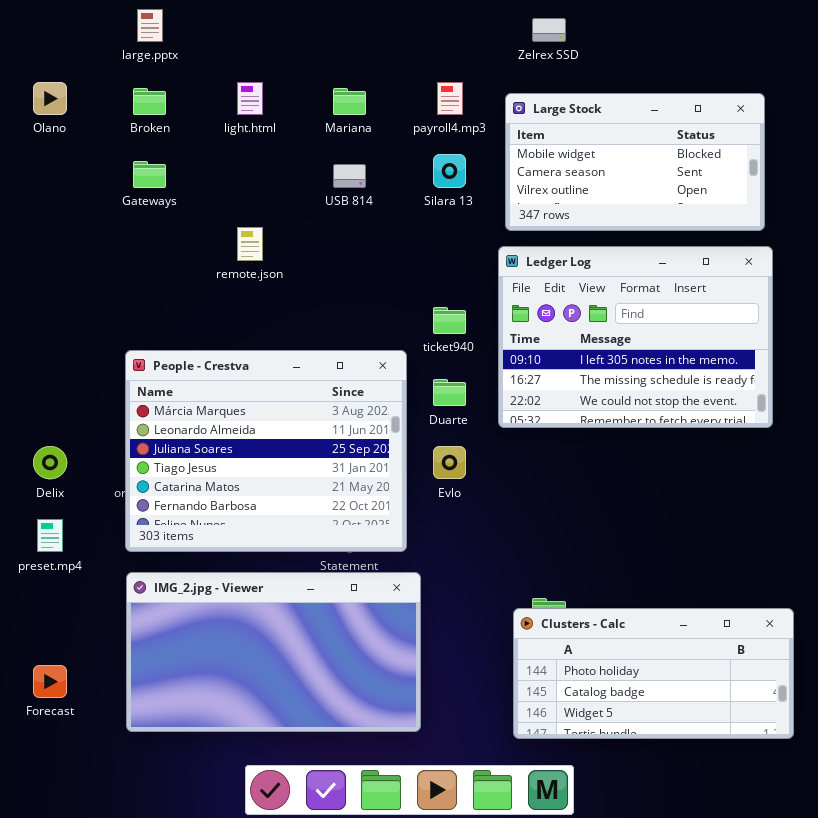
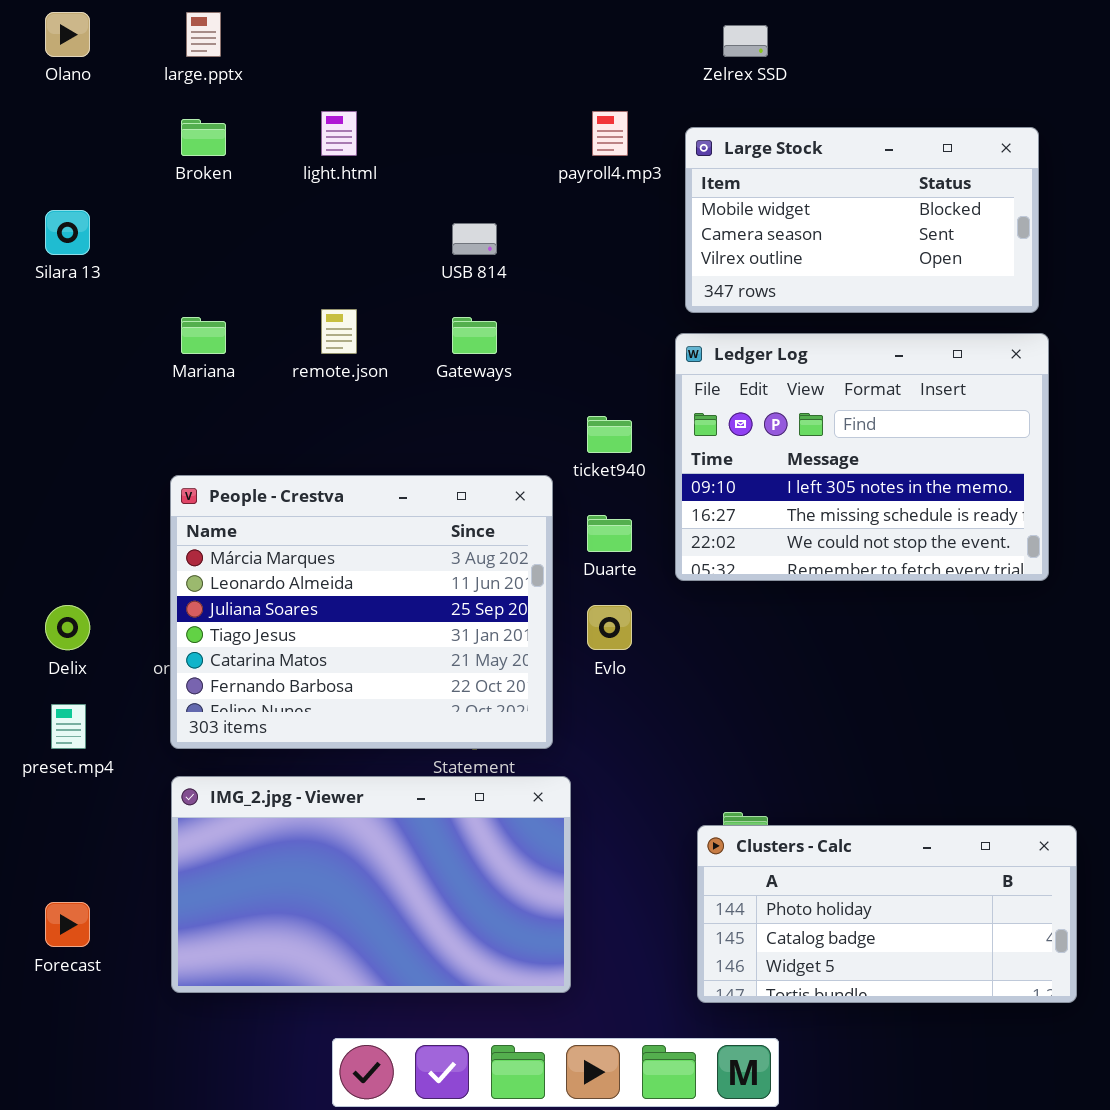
Olano: [33,82,67,115] -> [45,12,90,57], moved
Mariana: [333,88,366,115] -> [181,317,226,354], moved
Silara 13: [433,154,466,188] -> [45,210,90,255], moved
Gateways: [133,161,166,188] -> [452,317,497,354], moved

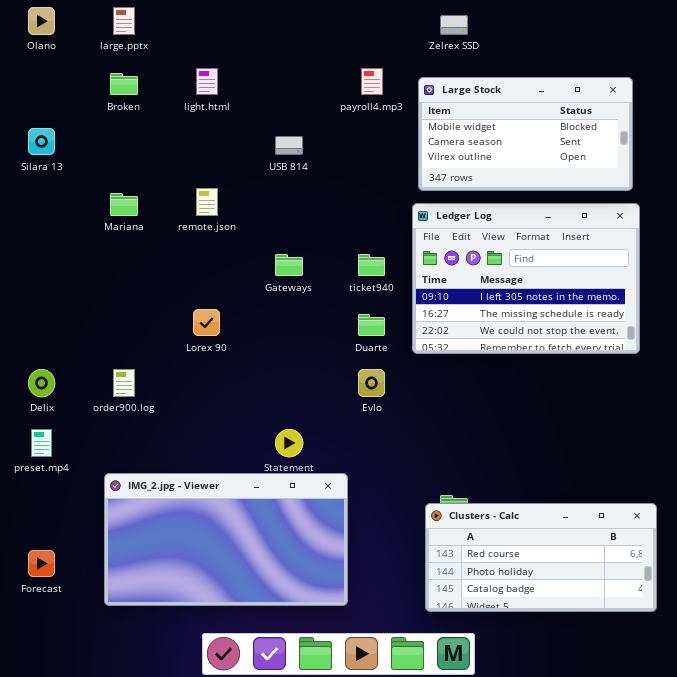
Gateways: [452,317,497,354] -> [275,254,303,276], moved
People - Crestva: [170,475,553,749] -> none, closed
Clusters - Calc: [697,825,1077,1003] -> [425,503,657,612], scrolled up 1 row

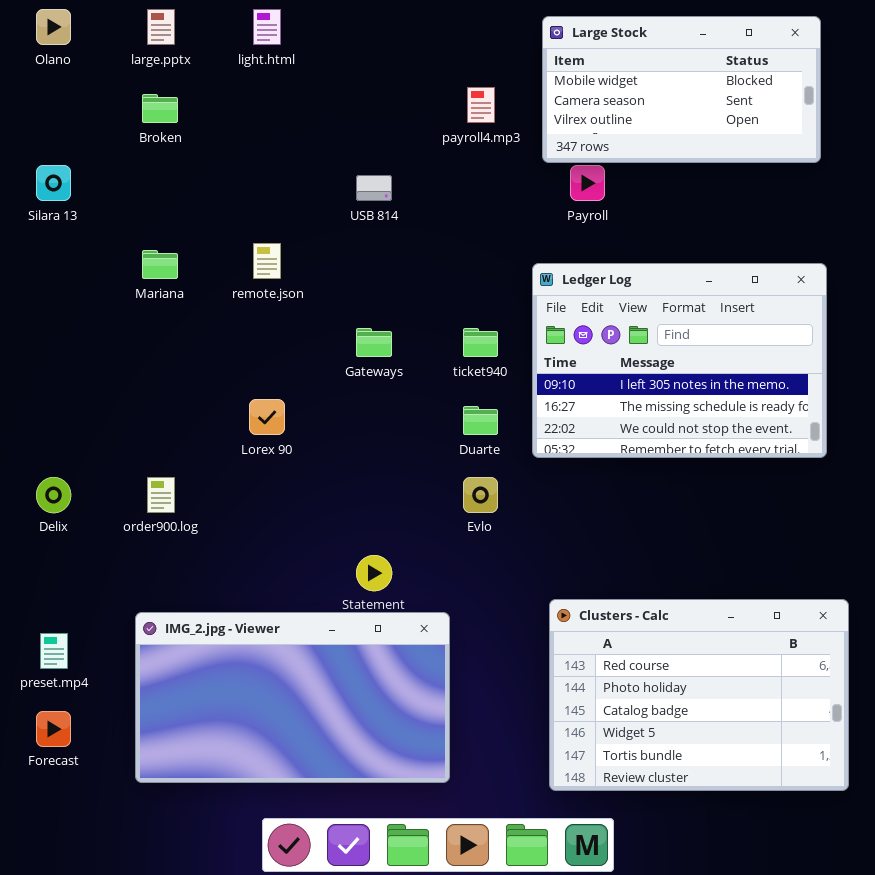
light.html: [196,68,218,95] -> [253,9,281,45], moved
Large Stock: [418,77,633,191] -> [542,16,821,163], moved
preset.mp4: [31,429,52,457] -> [40,633,68,669], moved
Clusters - Calc: [425,503,657,612] -> [549,599,849,791], resized

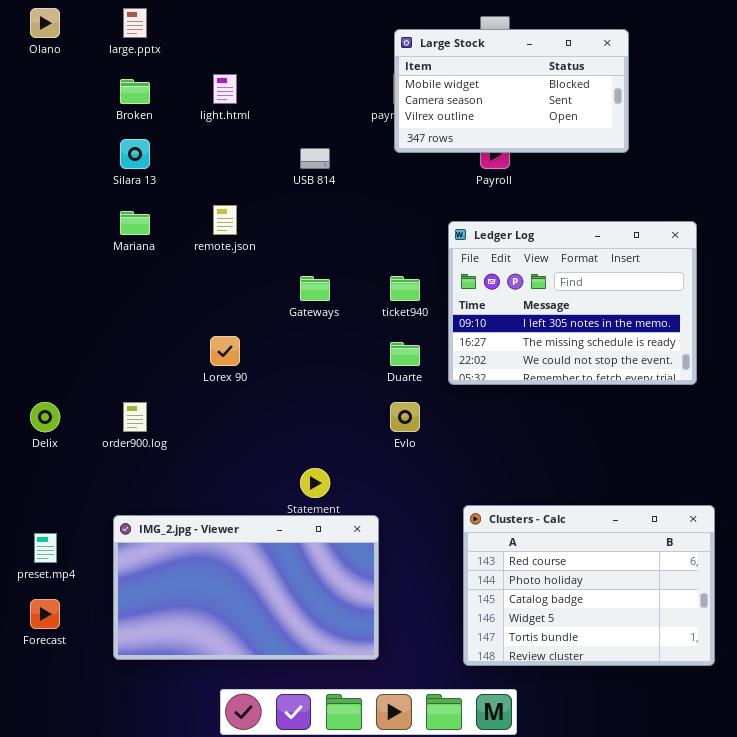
light.html: [253,9,281,45] -> [213,74,237,104], moved
Large Stock: [542,16,821,163] -> [394,29,629,153], moved
Silara 13: [36,165,71,201] -> [120,139,150,169], moved

